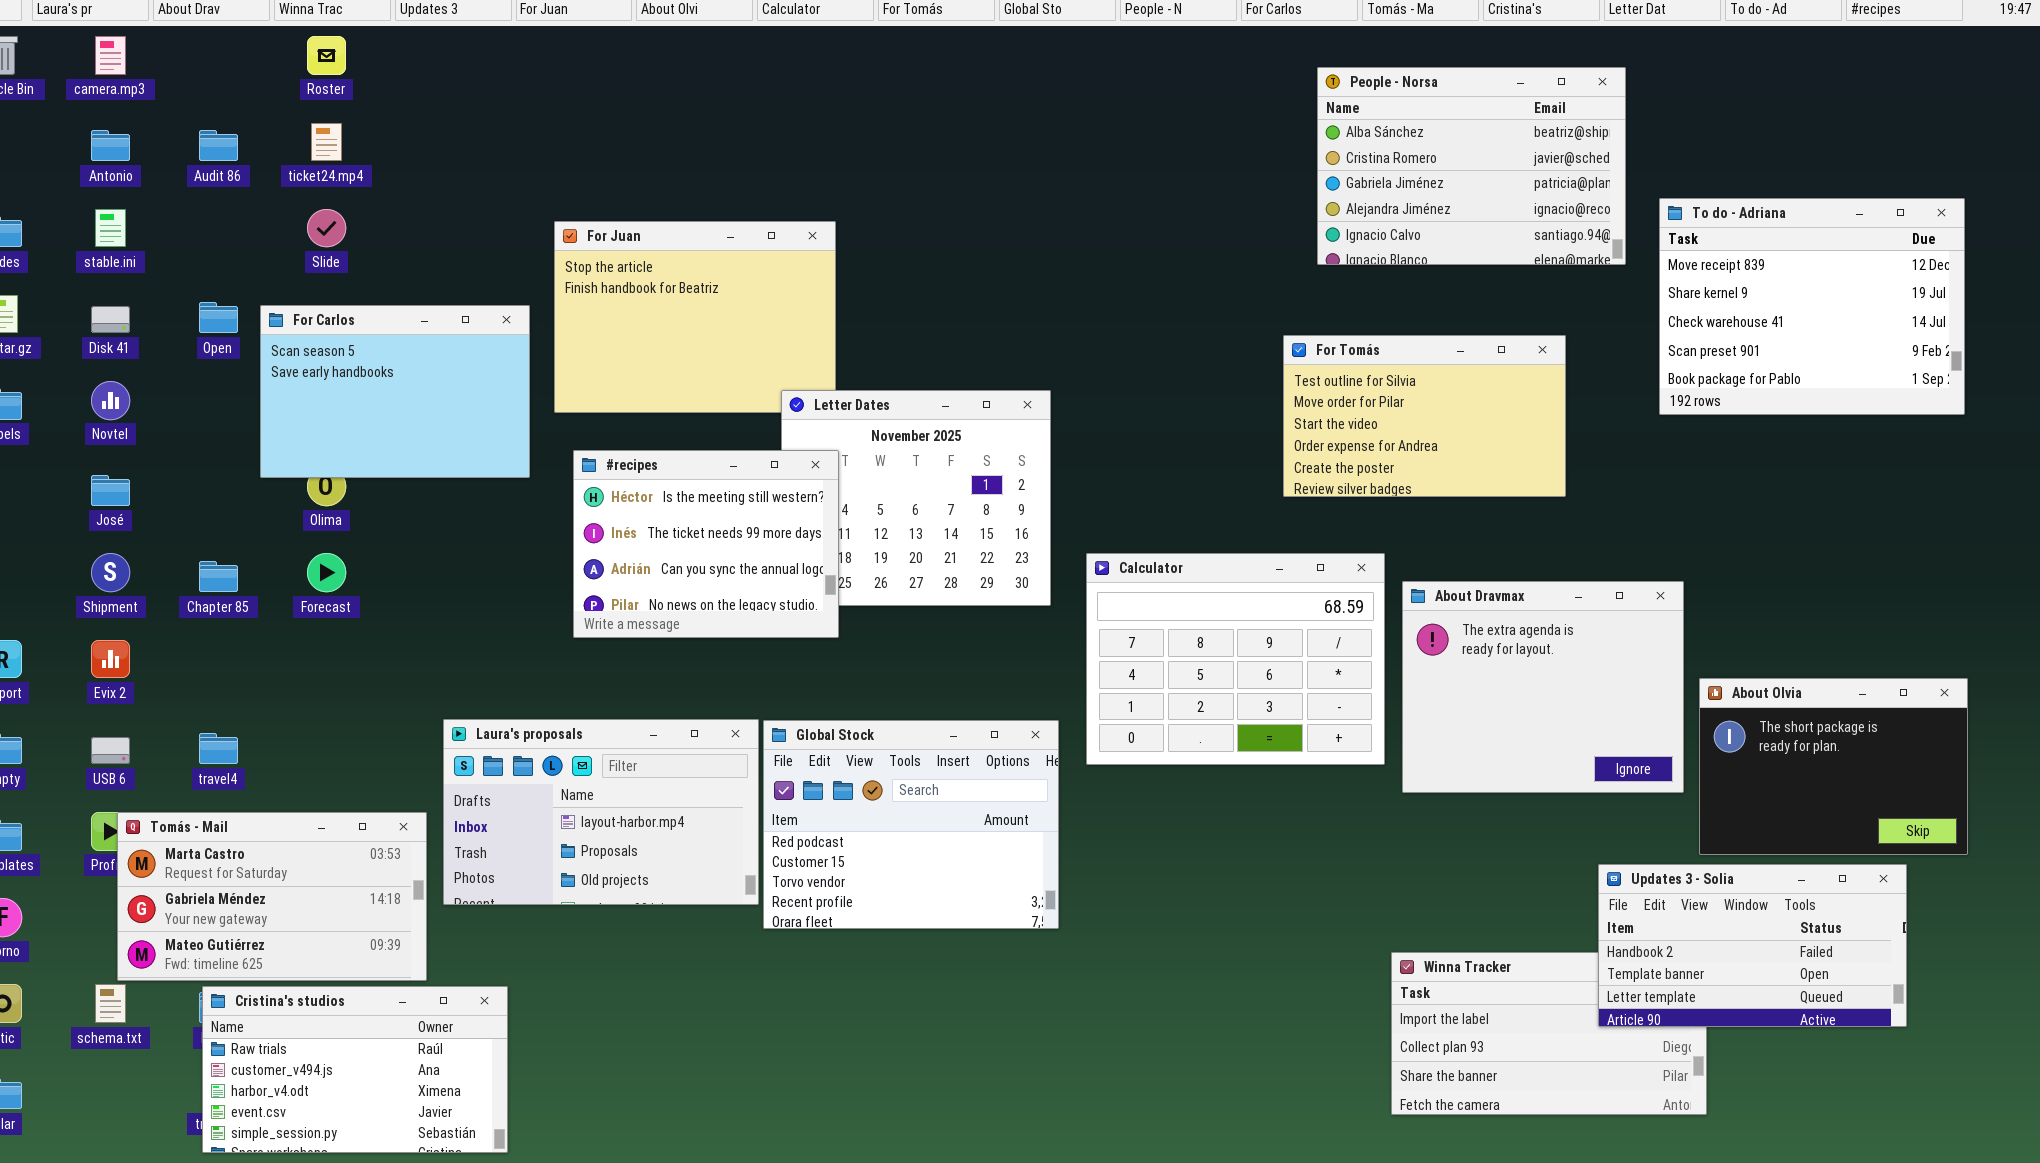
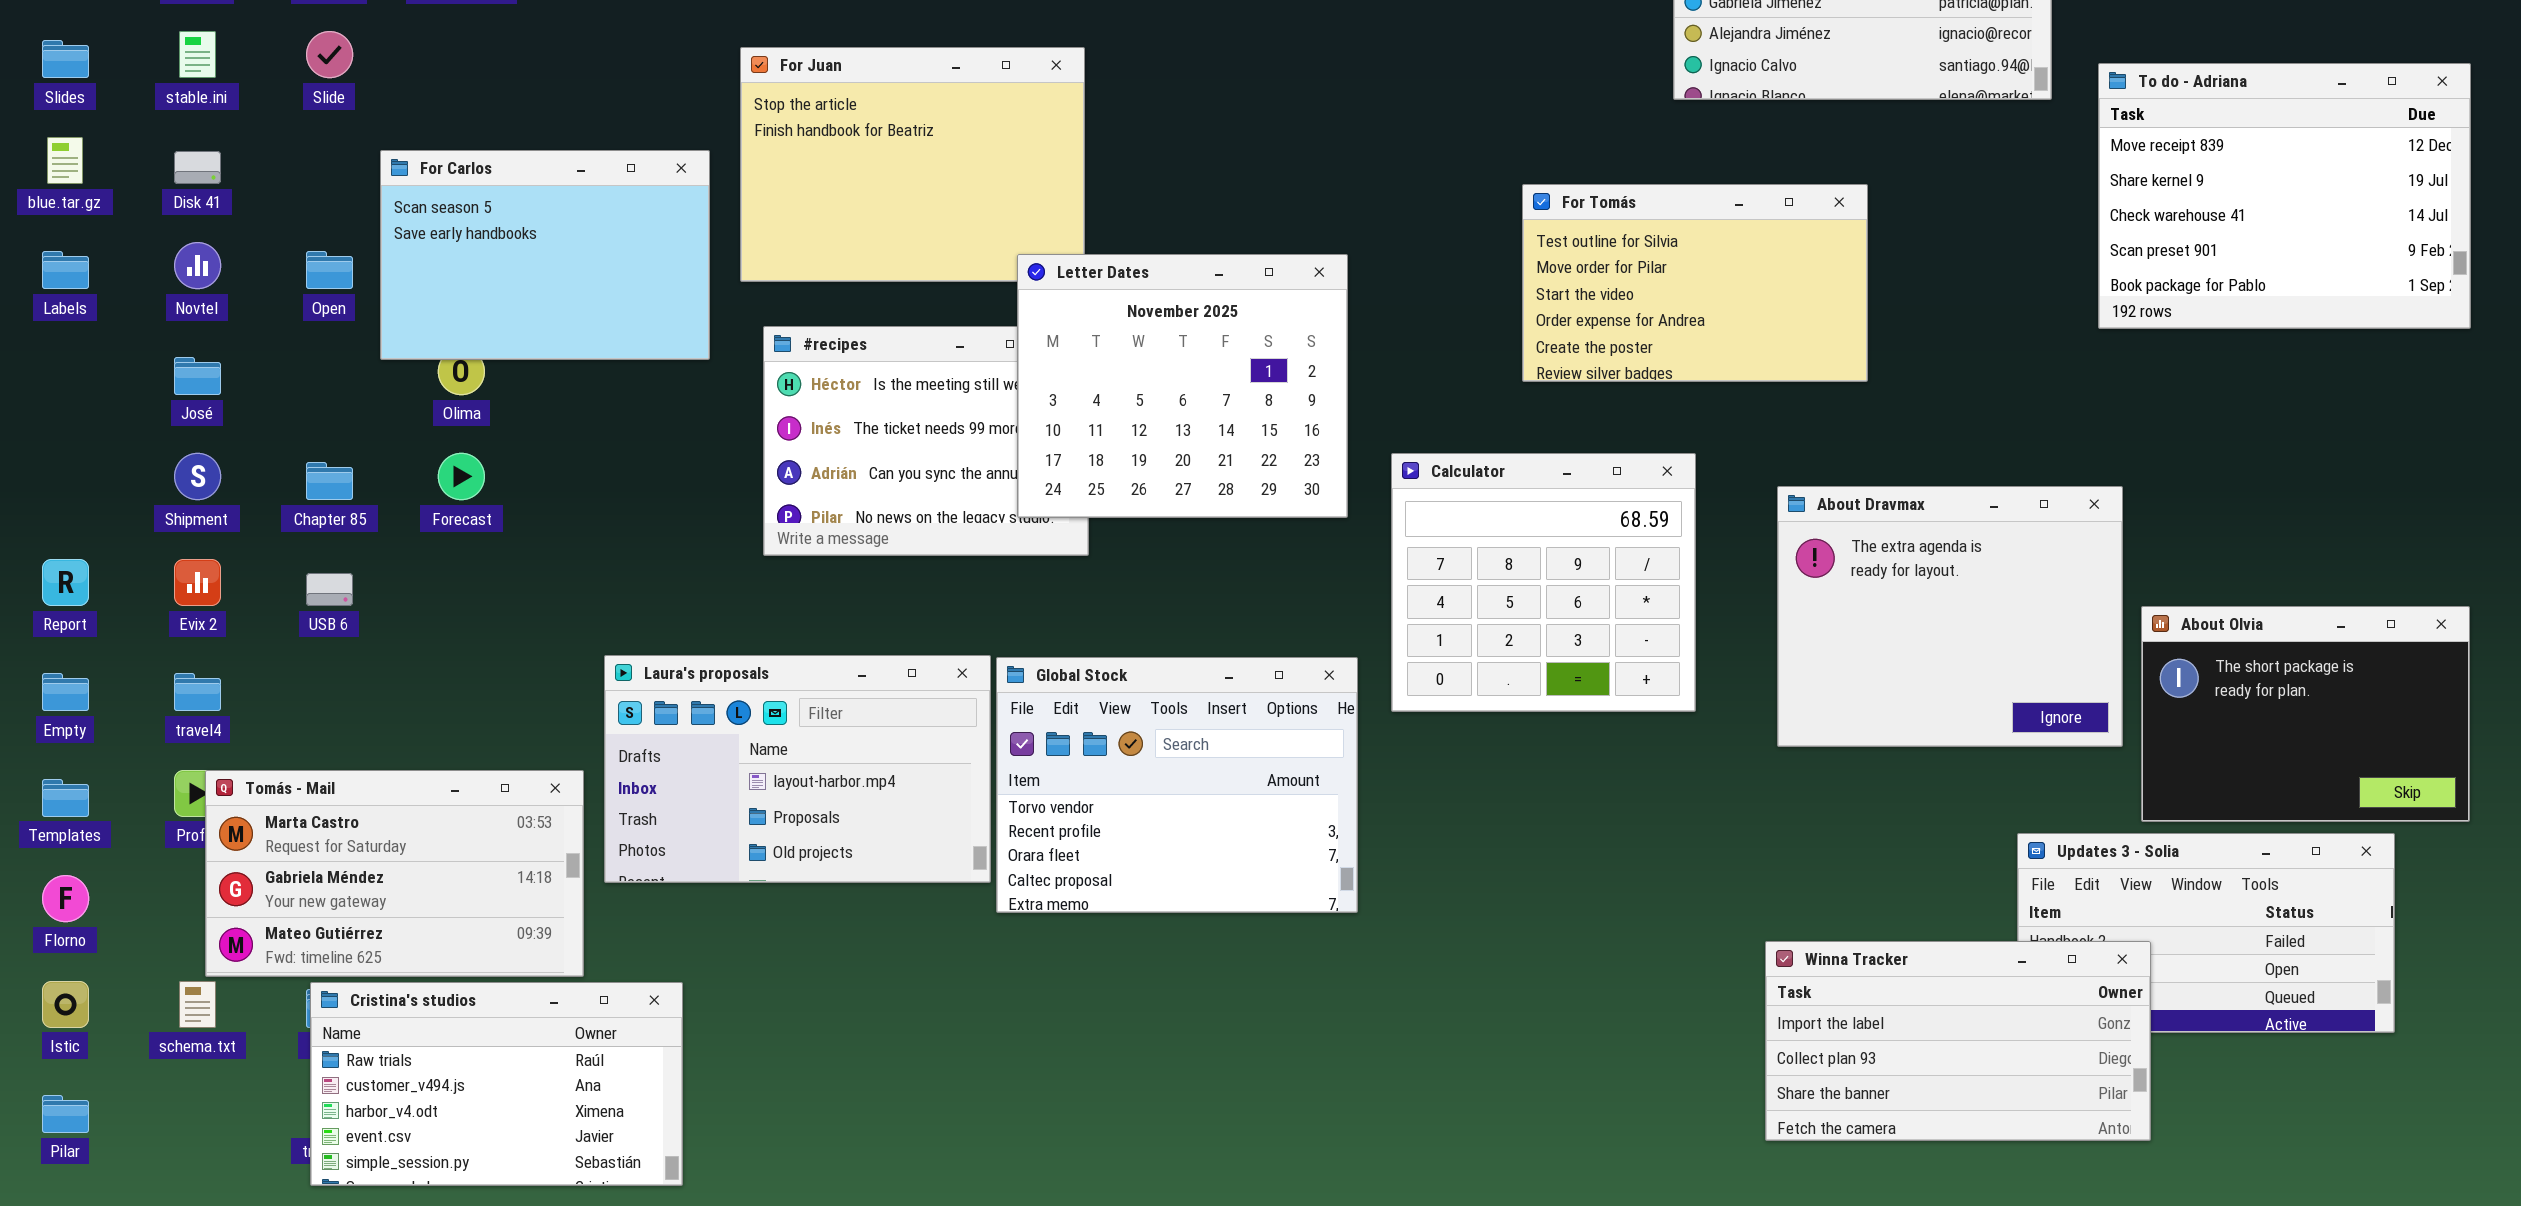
To do - Adriana: [1659,198,1965,415] -> [2098,63,2471,329], moved
Slide: [307,209,346,247] -> [306,31,353,78], moved
Open: [199,302,238,333] -> [306,251,353,289], moved
For Tomás: [1283,335,1566,497] -> [1522,184,1868,382], moved
Letter Dates: [781,390,1051,606] -> [1017,254,1348,518], raised
Calculator: [1086,553,1385,765] -> [1391,453,1696,712], resized
Global Stock: [763,720,1059,929] -> [996,657,1358,913], scrolled down 2 rows
travel4: [199,733,238,764] -> [174,673,221,711], moved
USB 6: [91,737,130,764] -> [306,573,353,606], moved
Winna Tracker: [1391,952,1707,1115] -> [1765,941,2151,1141], raised

